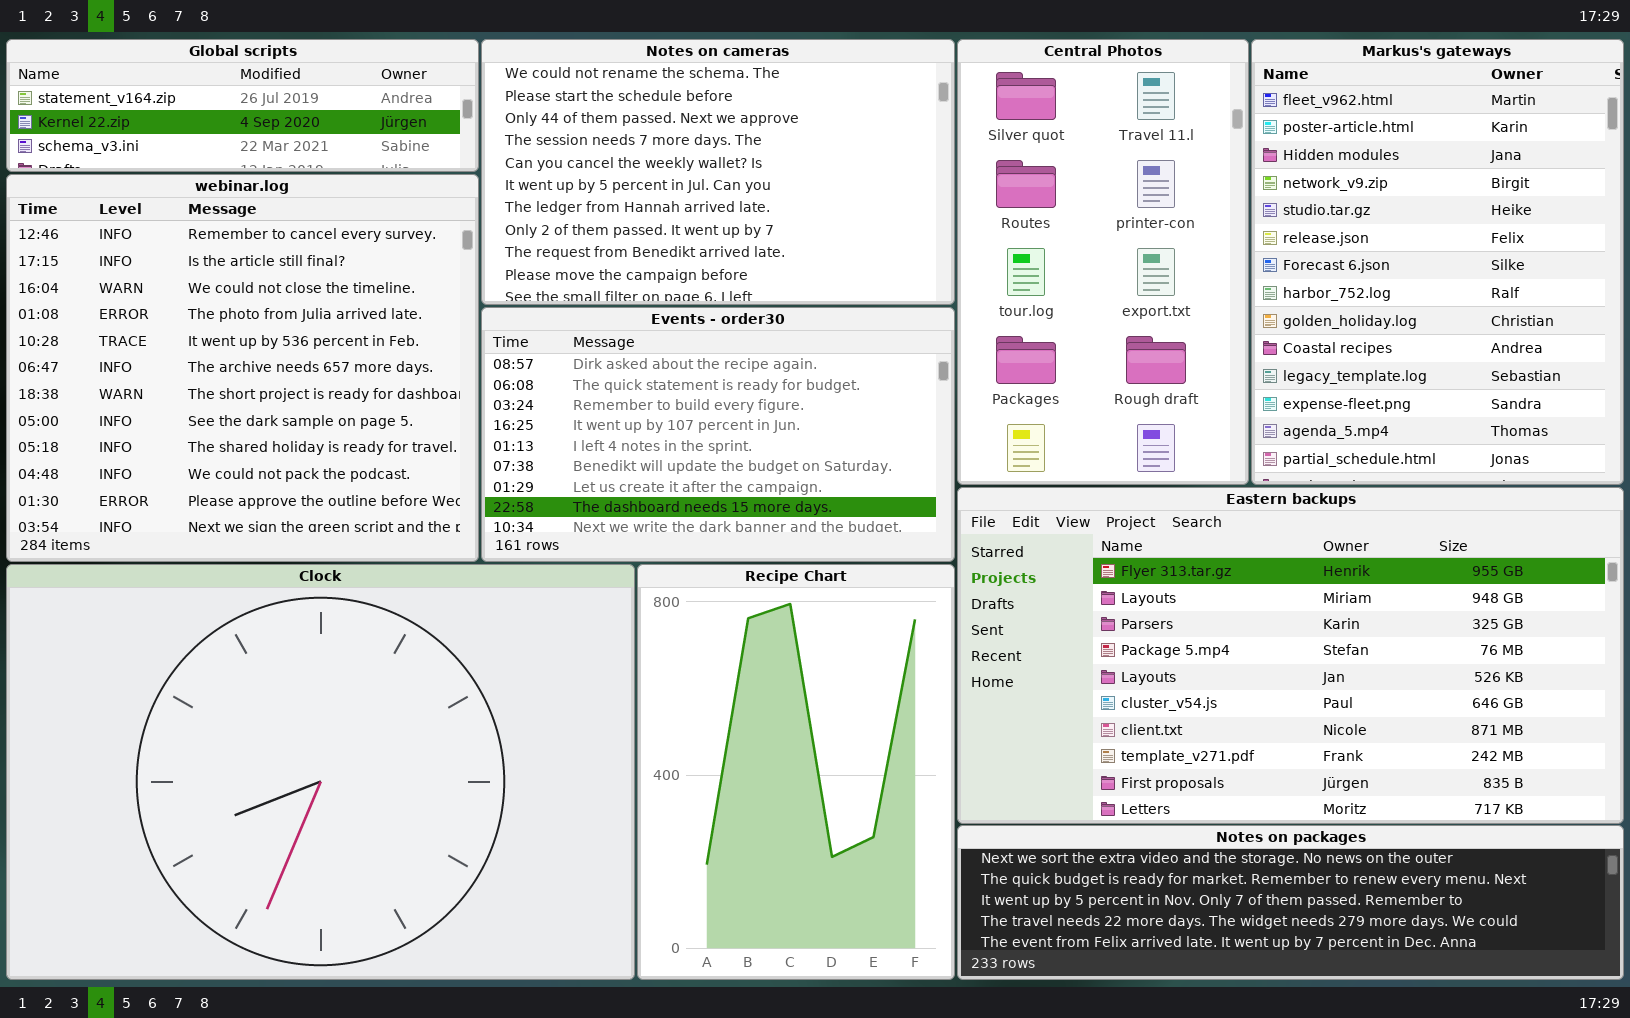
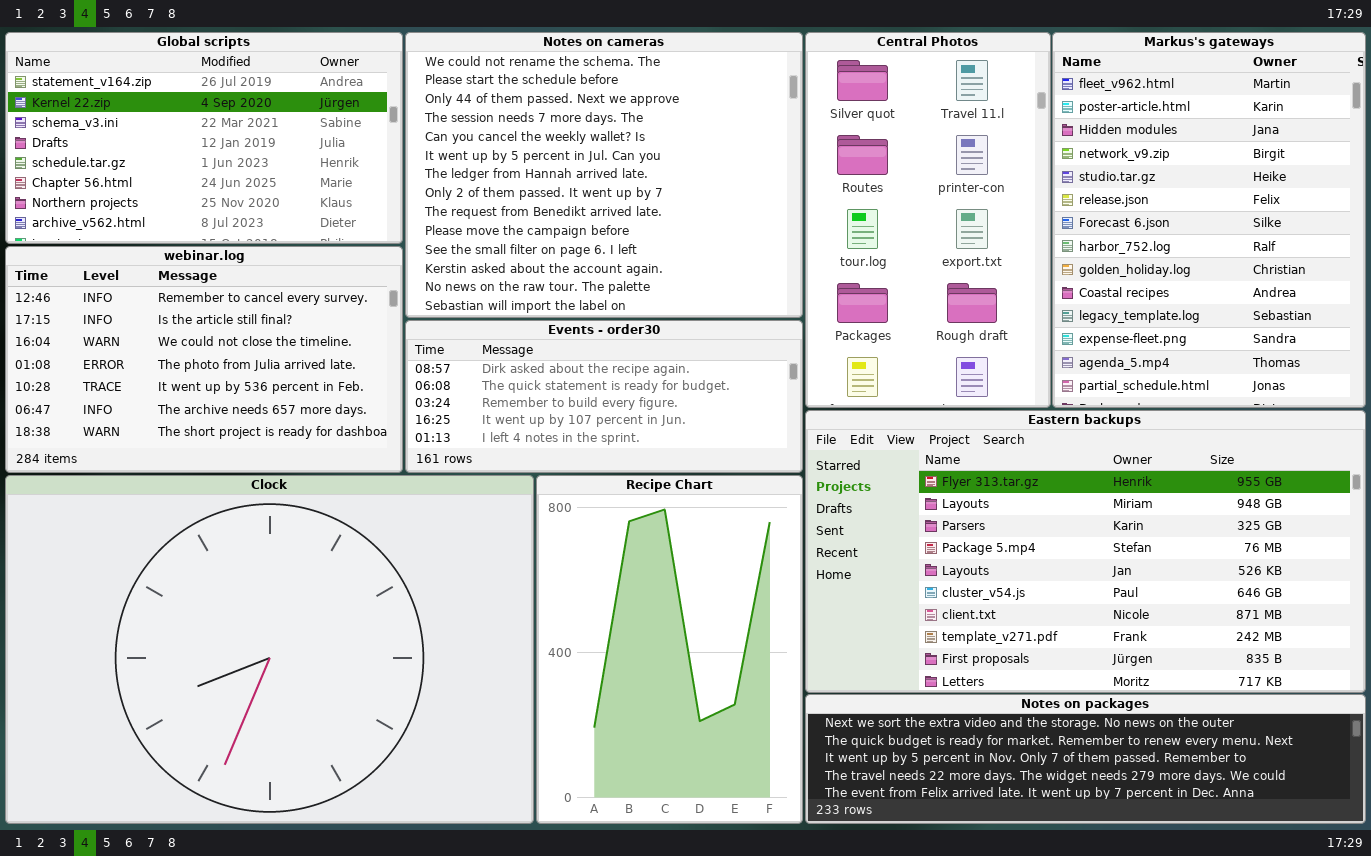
Global scripts: [6,39,479,172] -> [5,32,403,244], resized
Notes on cameras: [481,39,955,305] -> [405,32,803,318], resized
webinar.log: [6,174,479,562] -> [5,246,403,473], resized
Events - order30: [481,307,955,562] -> [405,320,803,473], resized

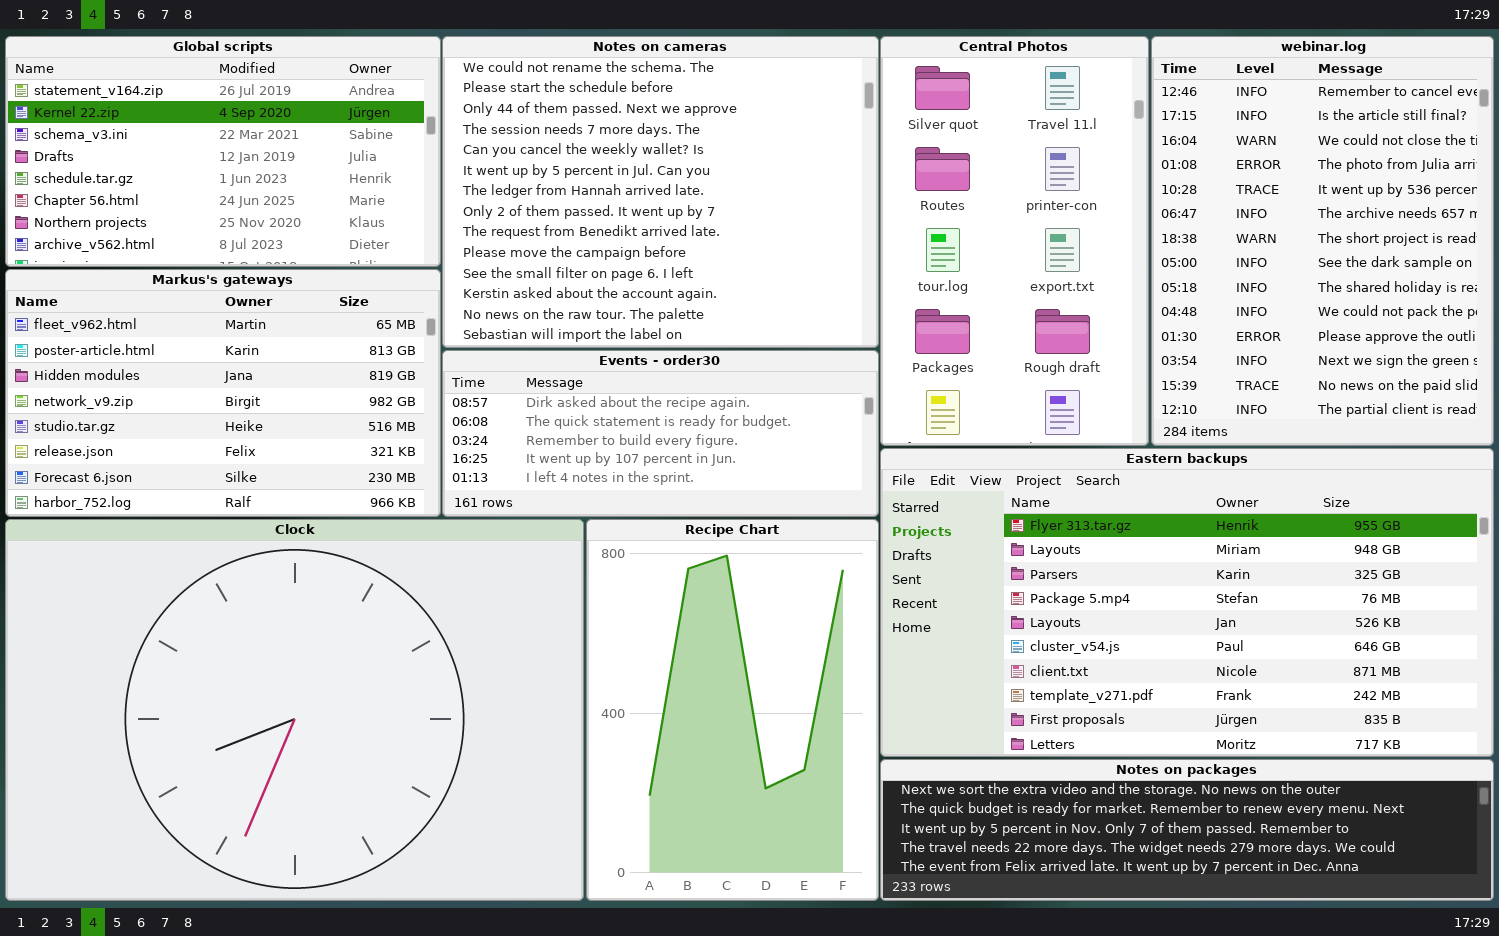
Markus's gateways: [1052,32,1366,408] -> [5,269,441,517], moved, resized
webinar.log: [5,246,403,473] -> [1151,36,1494,446], moved, resized

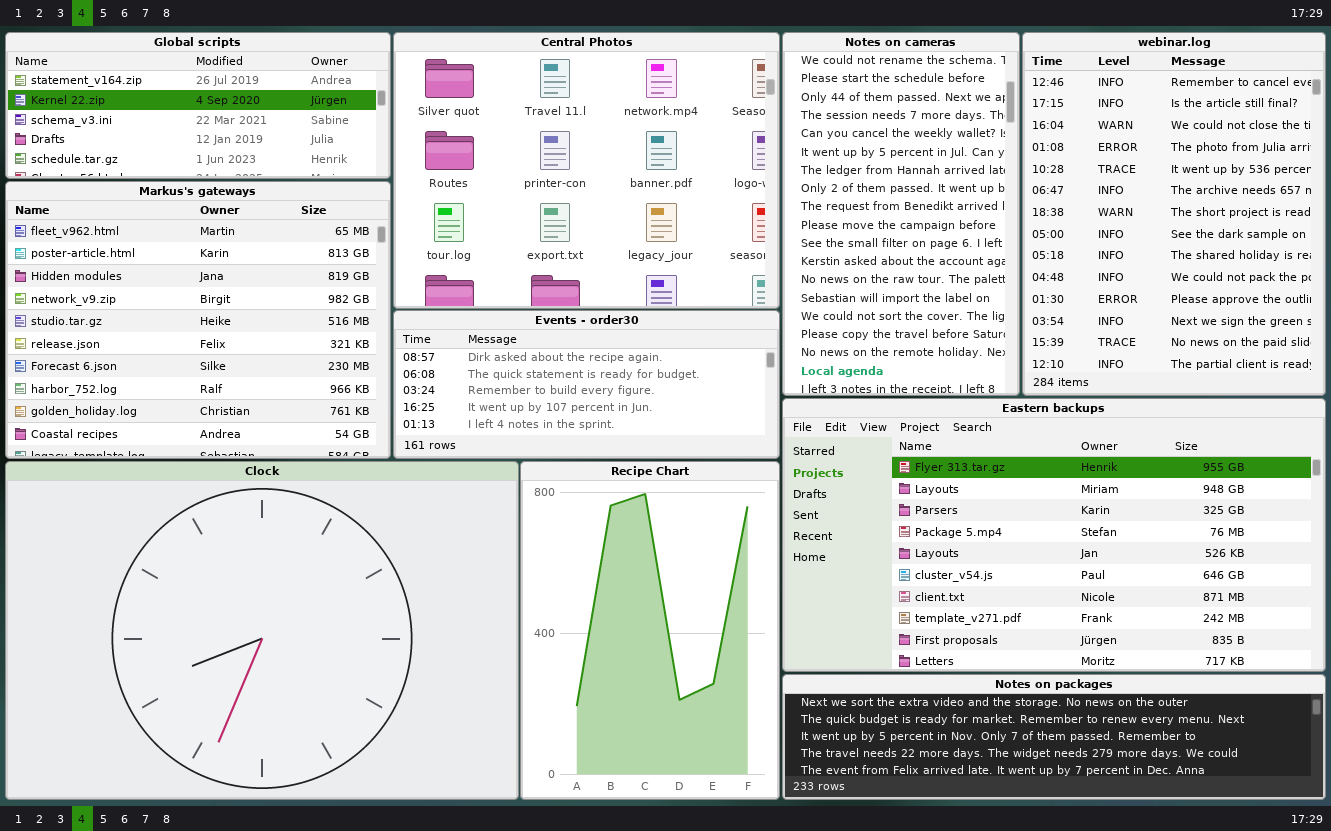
Global scripts: [5,36,441,267] -> [5,32,391,179], resized
Notes on cameras: [442,36,879,348] -> [782,32,1020,396], moved, resized
Central Photos: [880,36,1149,446] -> [393,32,780,309], moved, resized
Markus's gateways: [5,269,441,517] -> [5,181,391,459], resized

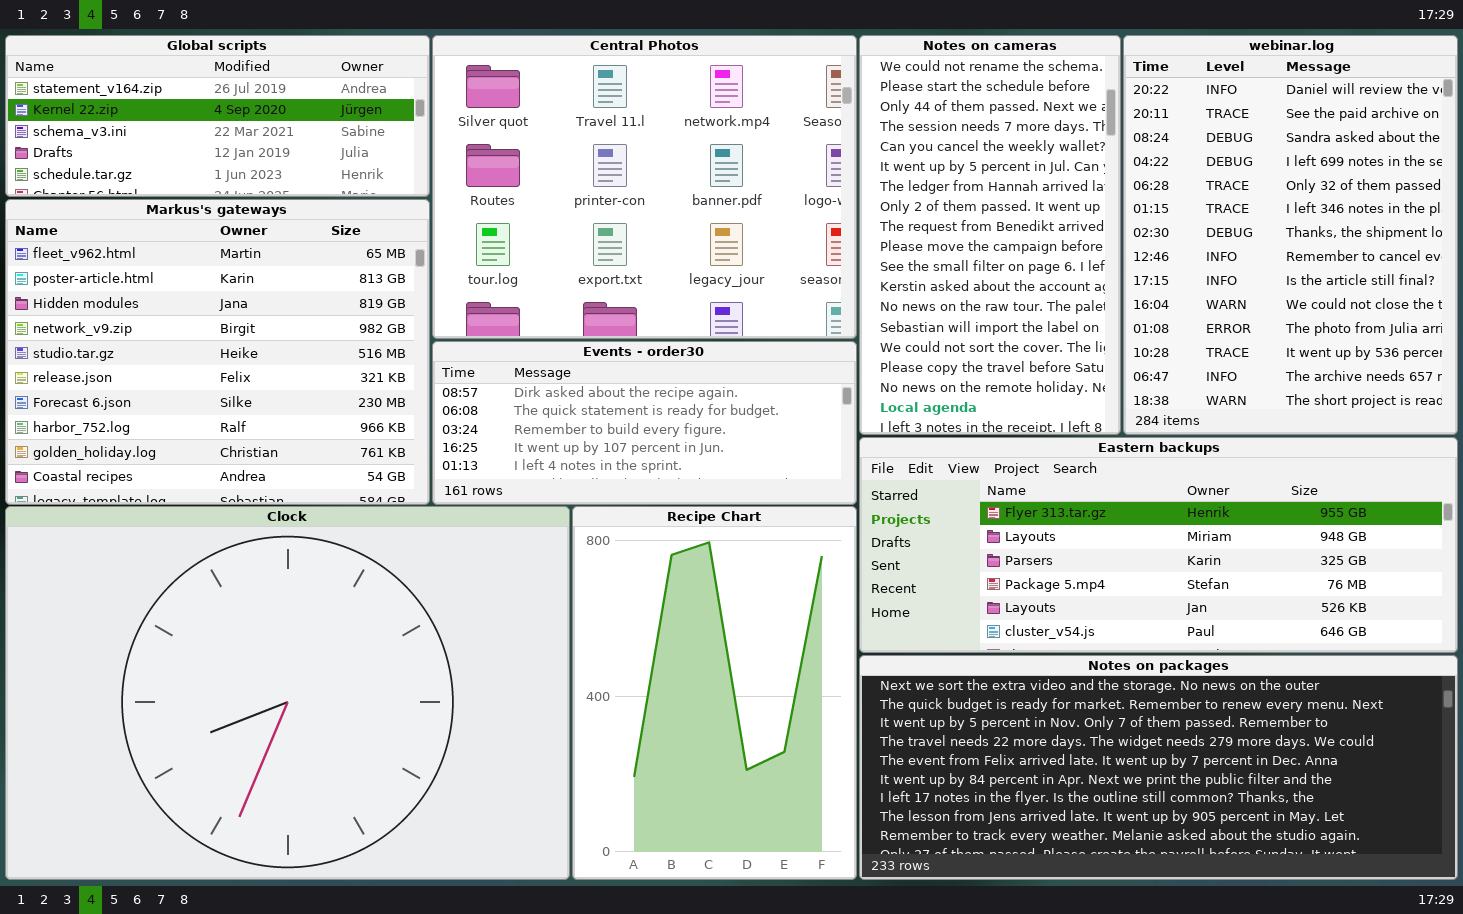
webinar.log: [1022,32,1326,396] -> [1123,35,1458,435], scrolled up 7 rows
Eastern backups: [782,398,1326,672] -> [859,437,1458,653], resized
Notes on packages: [782,674,1326,800] -> [859,655,1458,880], resized

